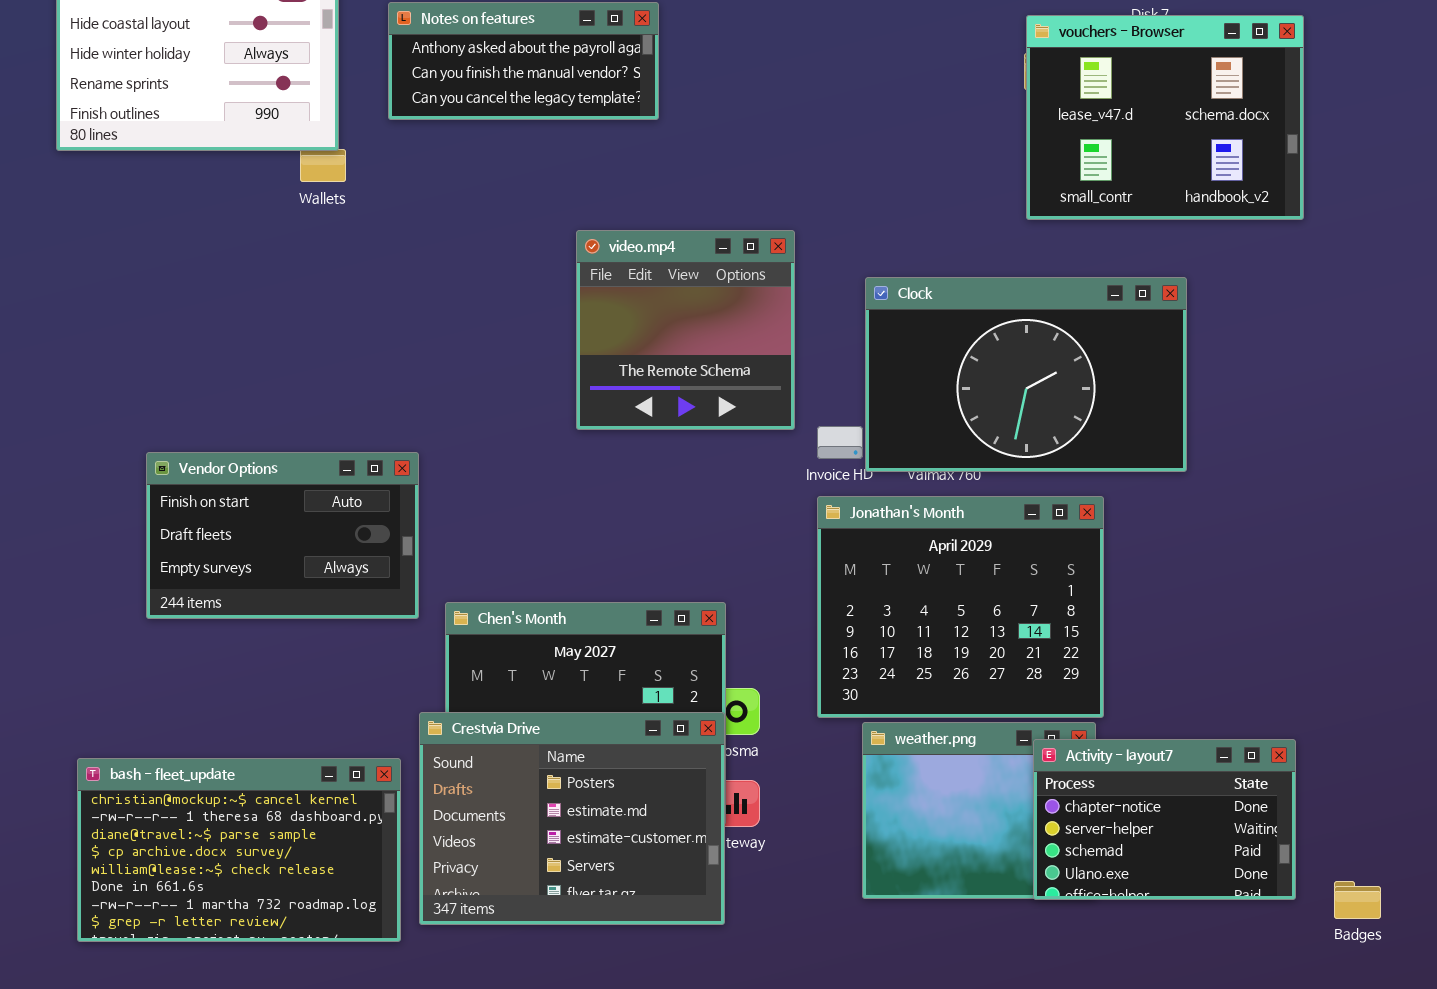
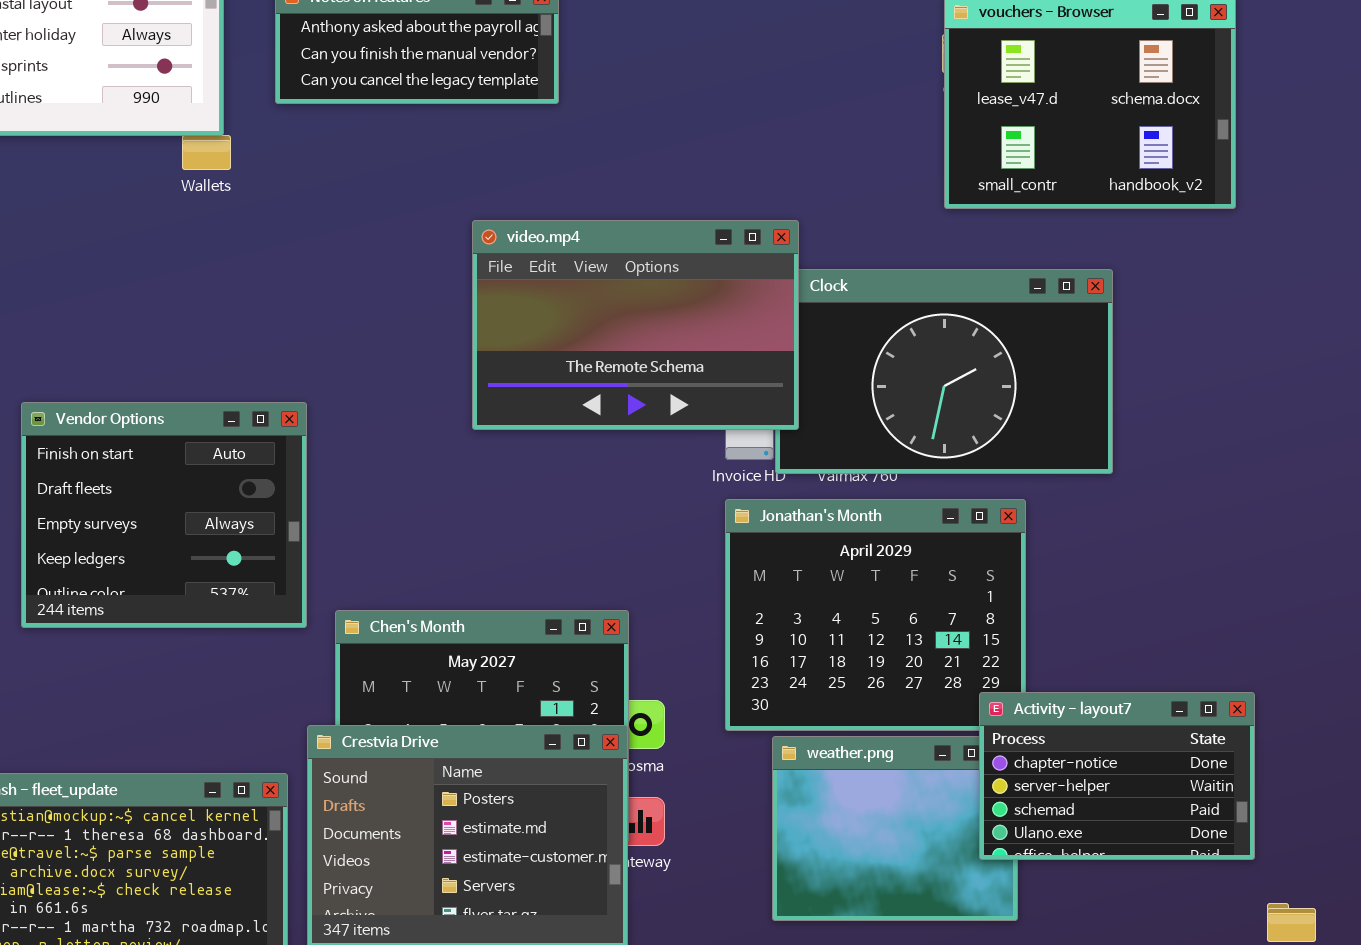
video.mp4: [576,230,795,430] -> [472,220,799,430], resized
Vendor Options: [146,452,419,619] -> [21,402,307,628], resized
Activity - layout7: [1033,739,1296,900] -> [979,692,1255,860], moved

